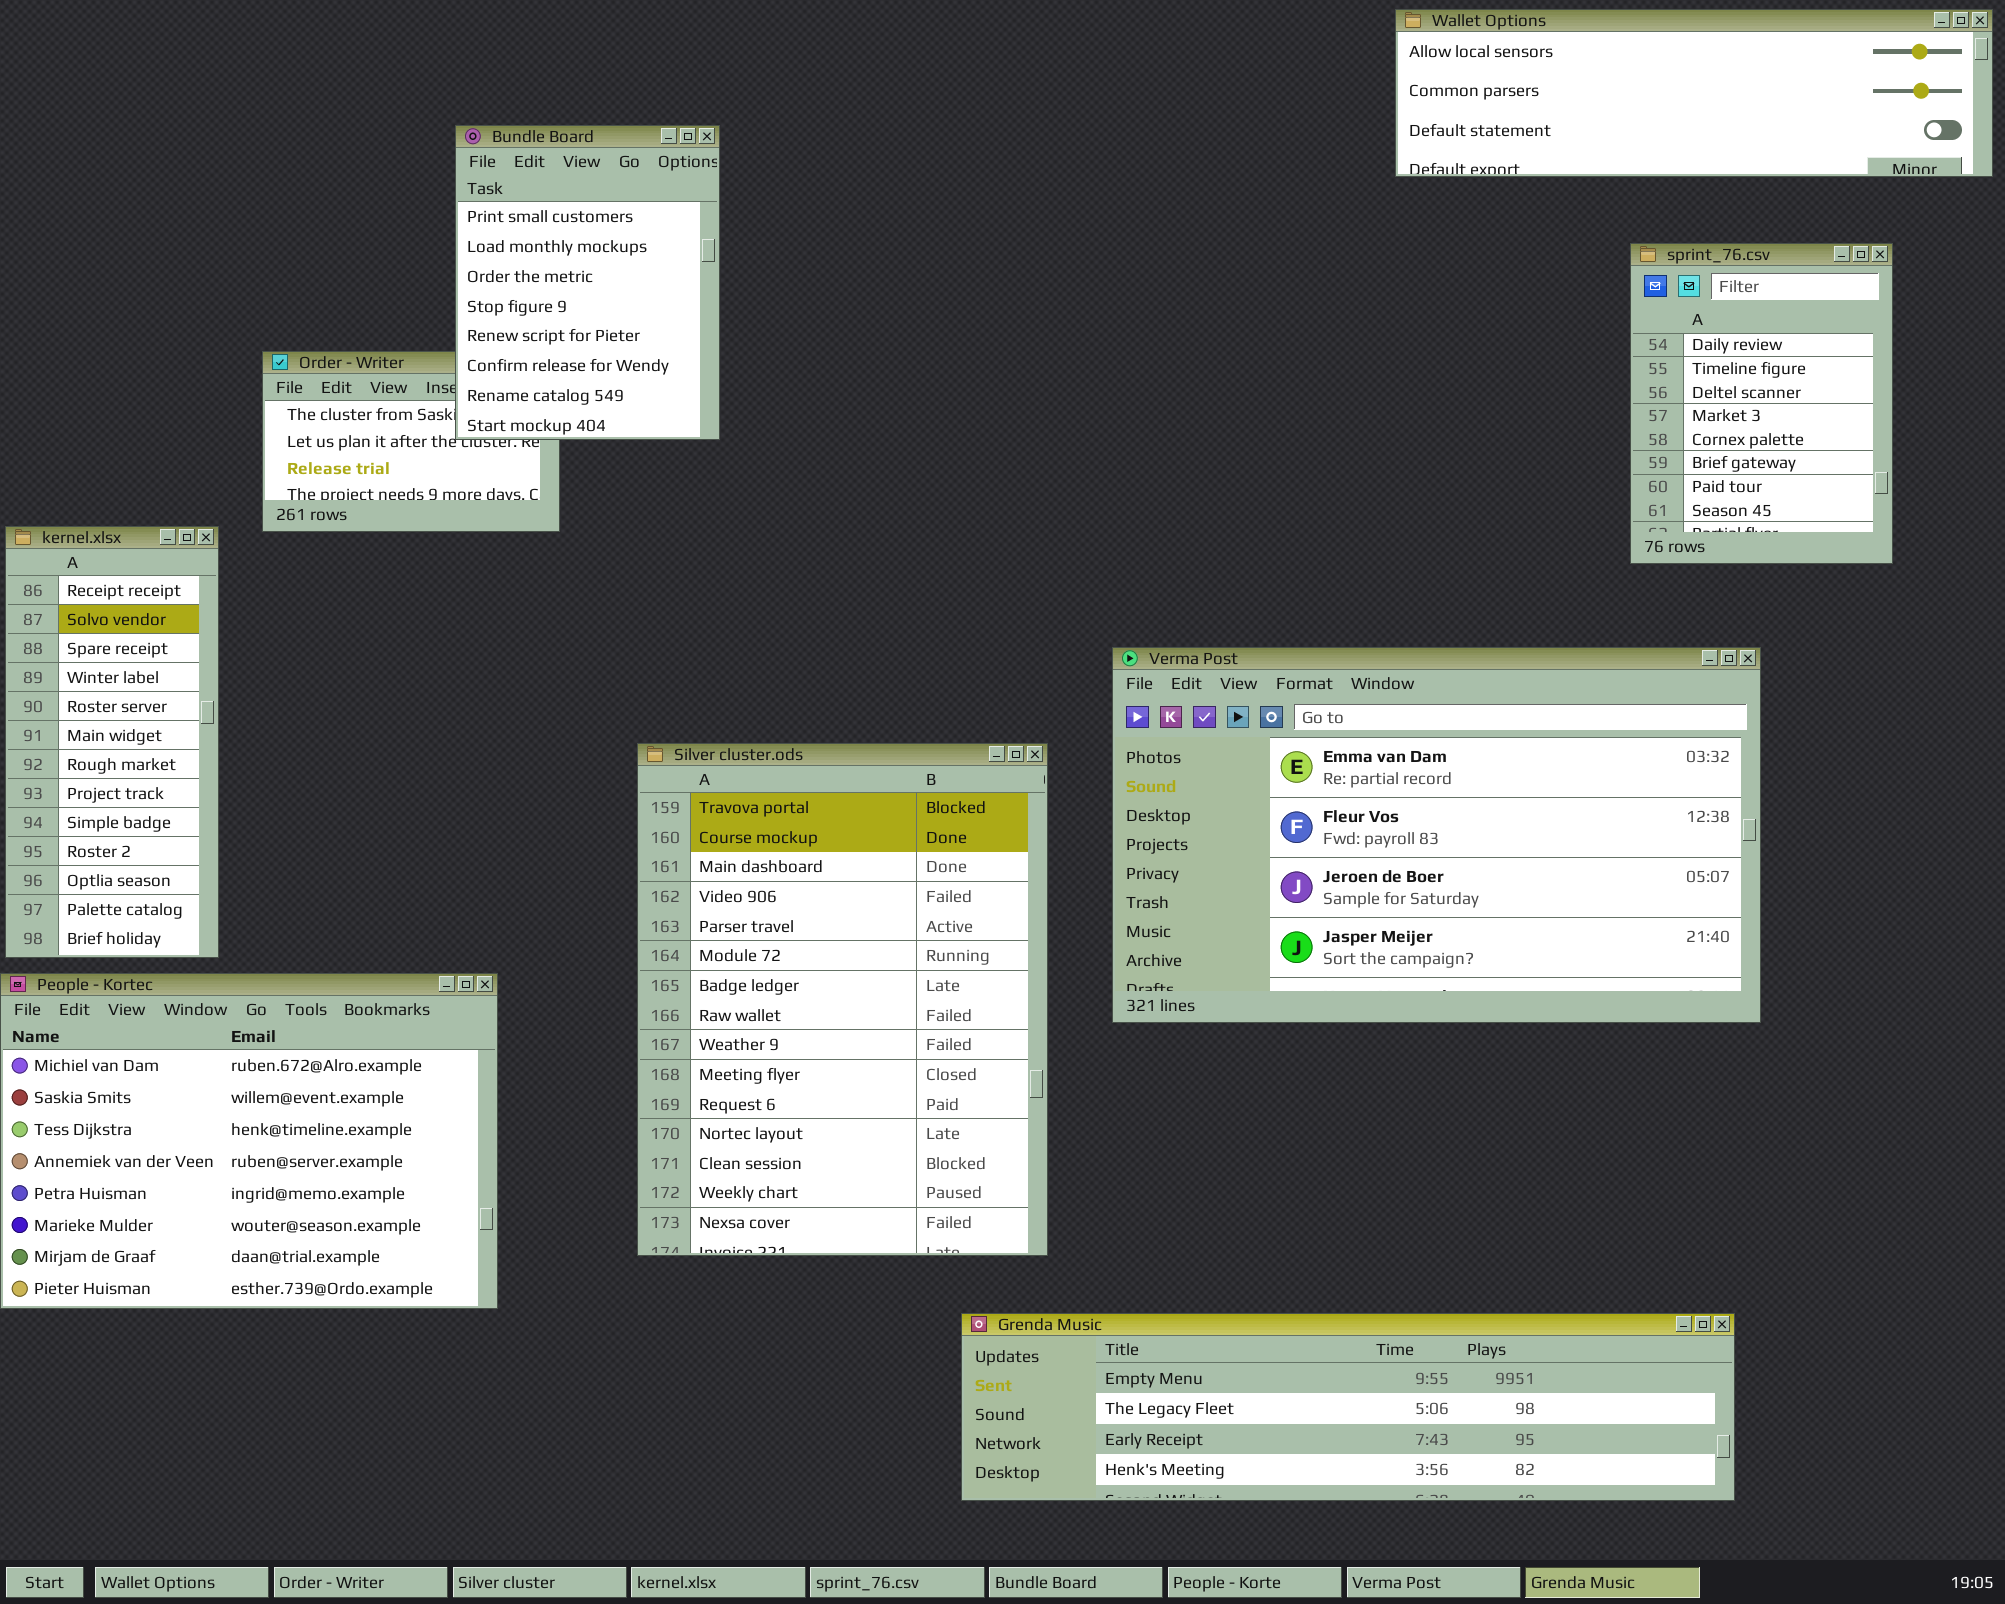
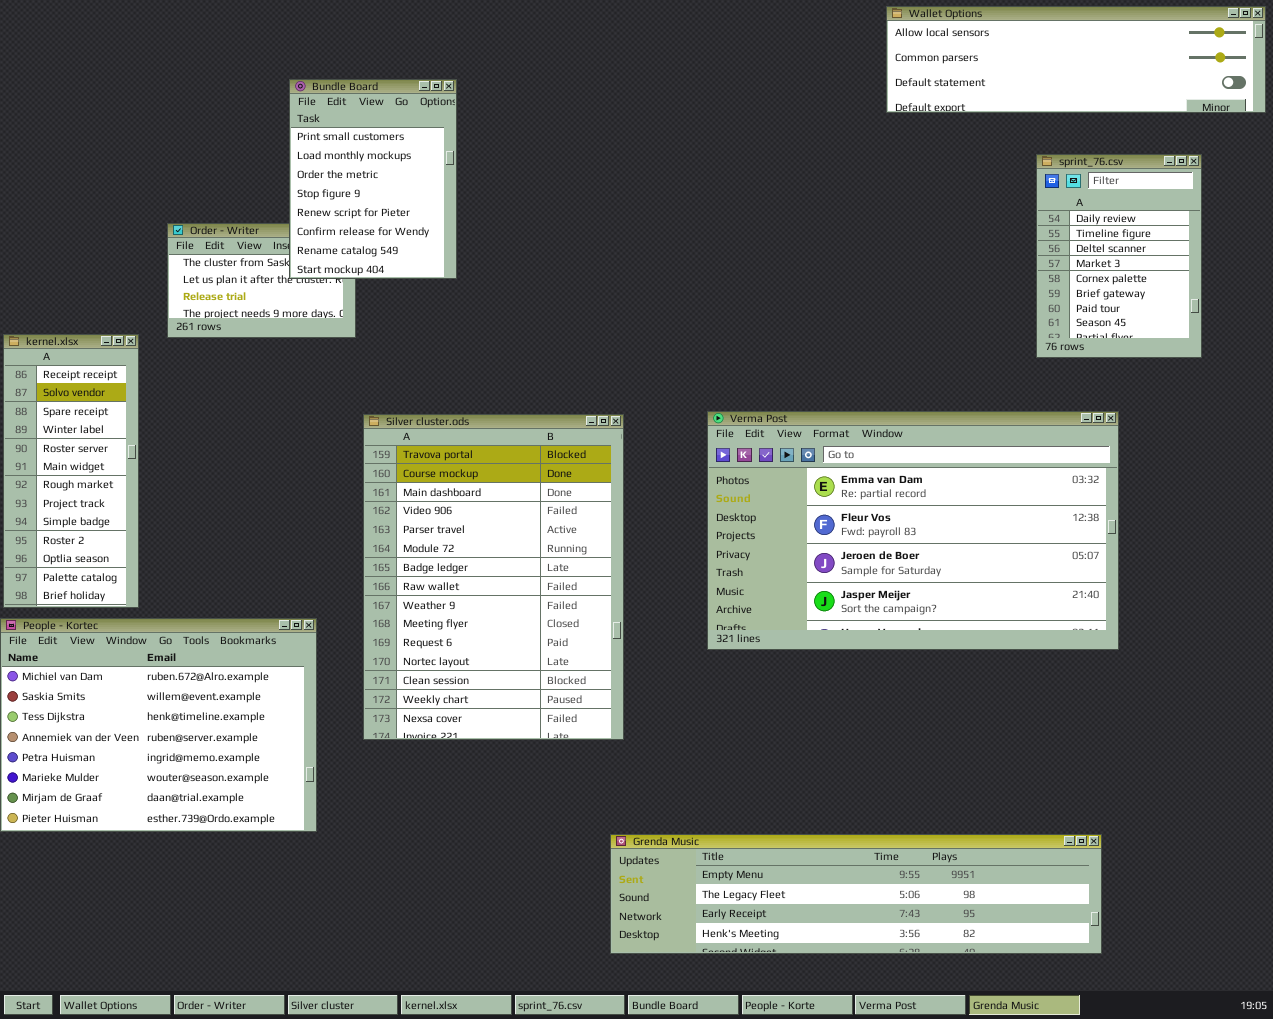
Silver cluster.ods: [637,743,1048,1256] -> [363,414,624,740], moved

